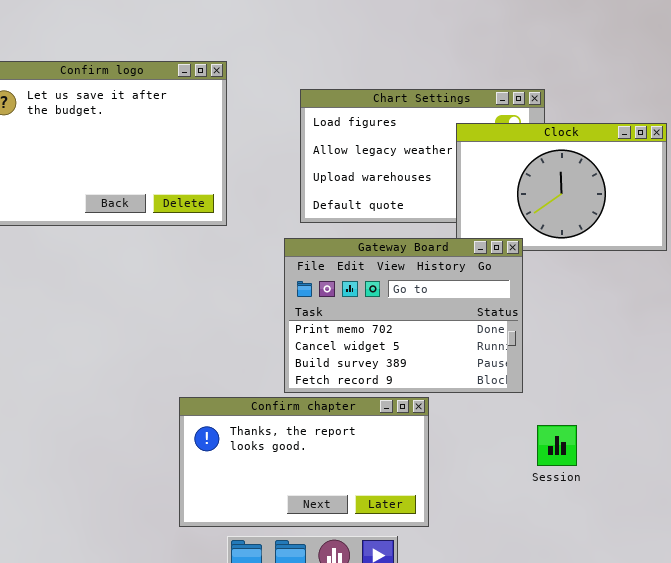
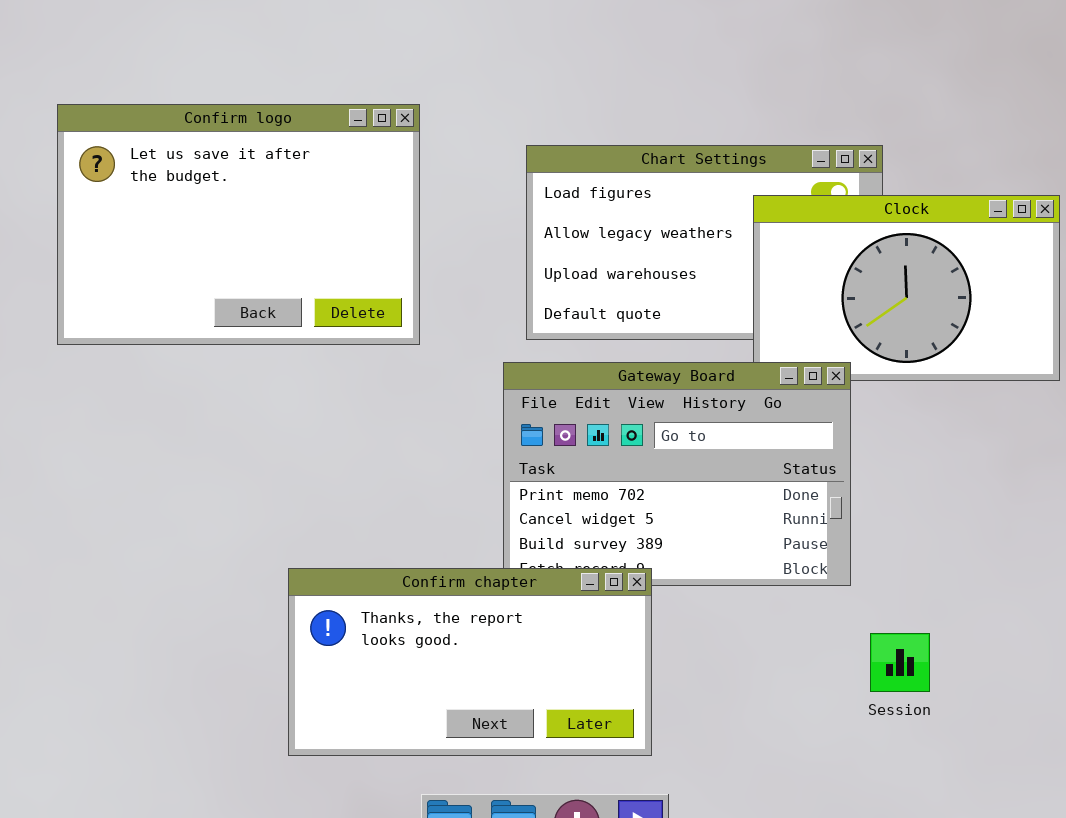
Confirm chapter: [179,397,429,527] -> [288,568,652,756], moved

